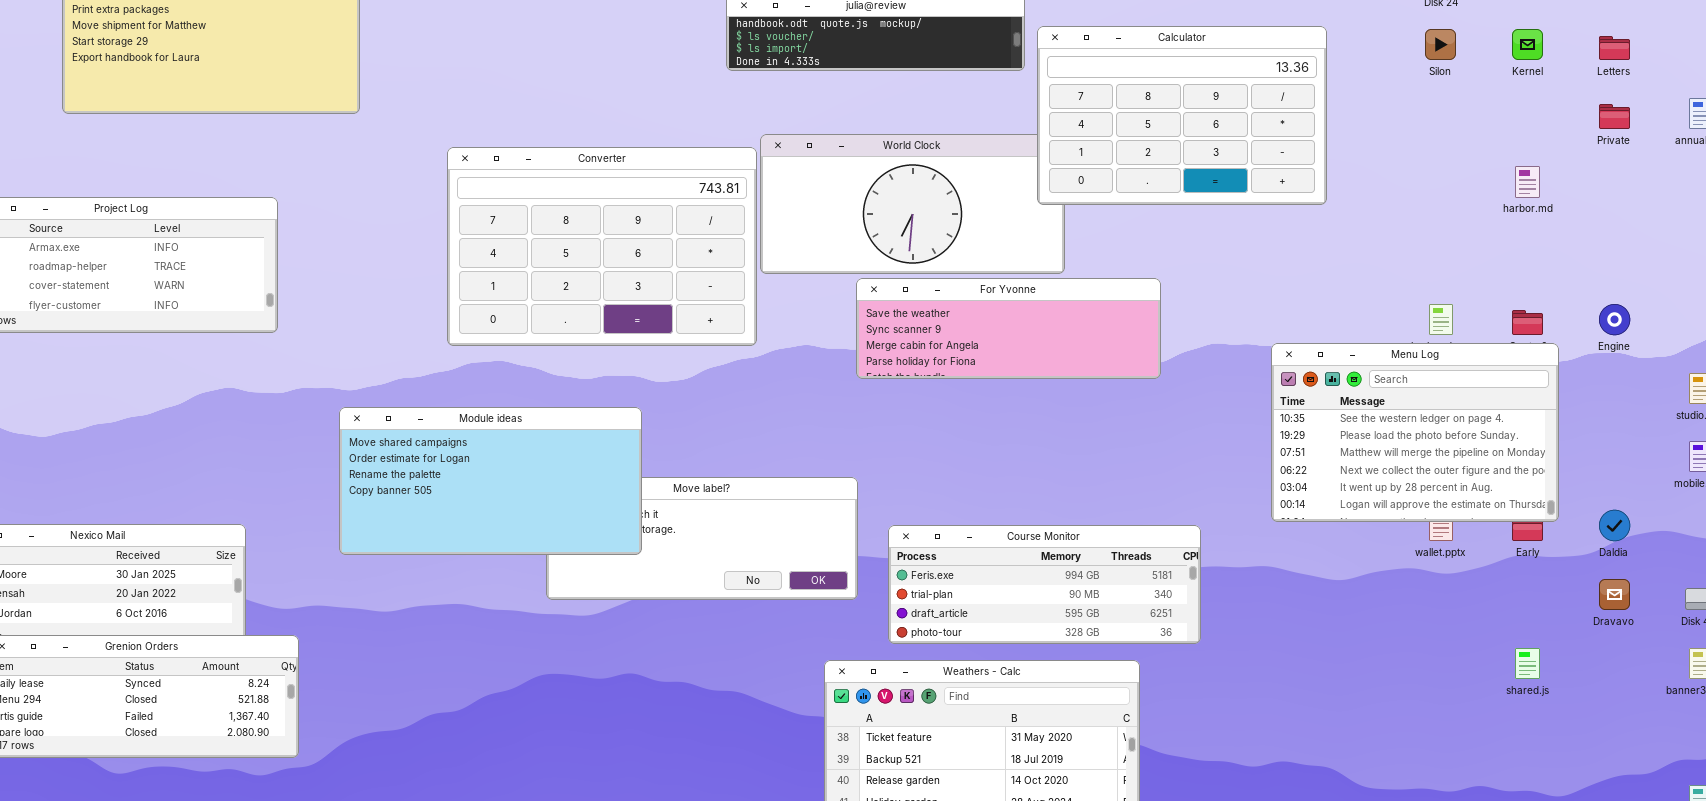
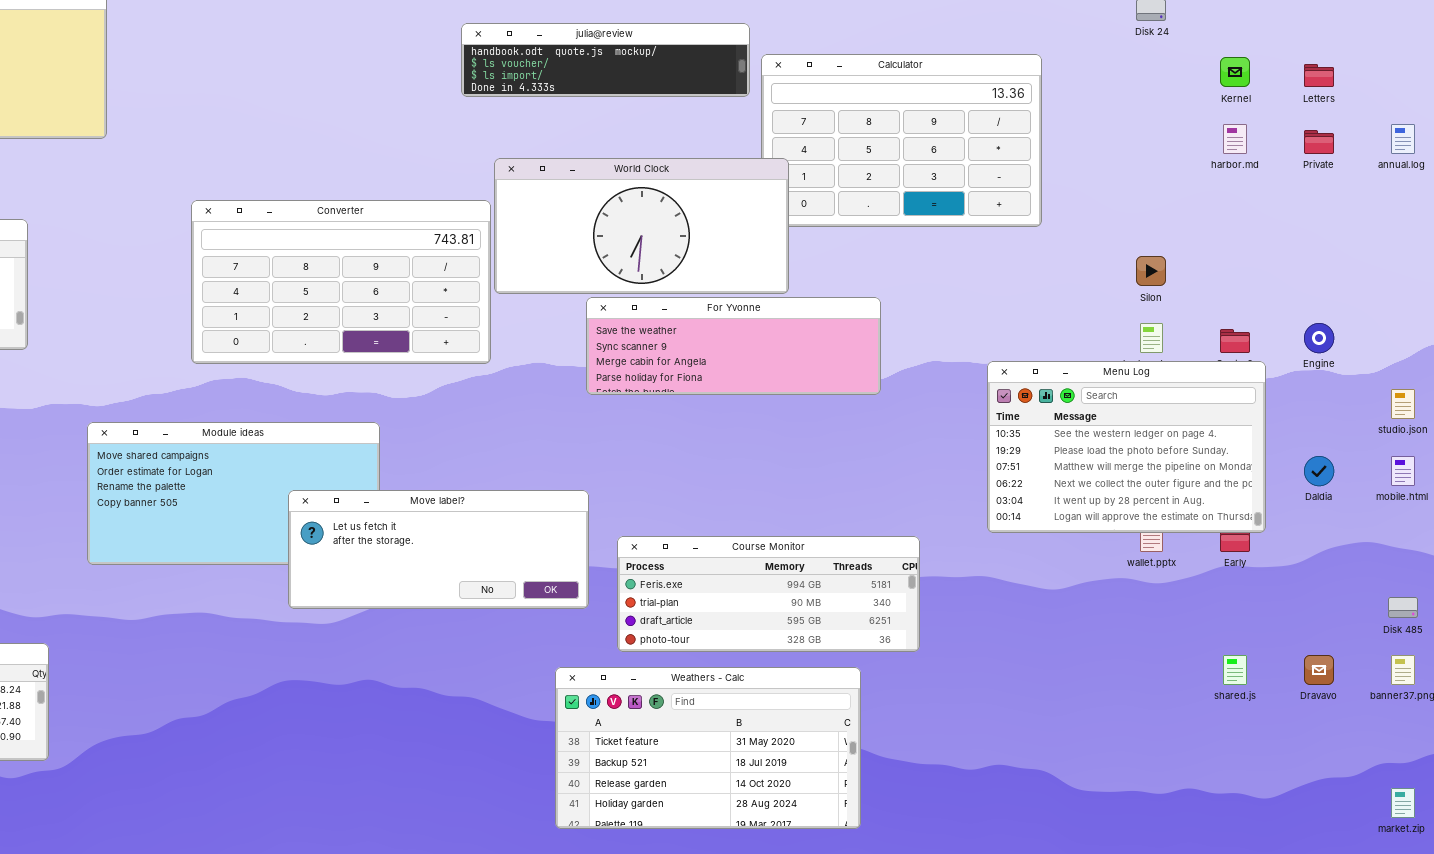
Silon: [1425,29,1456,60] -> [1136,256,1166,286], moved
World Clock: [760,134,1065,274] -> [494,158,789,294], raised
Converter: [447,147,757,346] -> [191,200,491,364], resized
harbor.md: [1515,166,1540,198] -> [1223,124,1247,154], moved
Move label?: [546,477,858,600] -> [288,490,589,609], raised
Daldia: [1599,510,1630,541] -> [1304,456,1334,486], moved
Dravavo: [1599,579,1630,610] -> [1304,655,1334,685], moved

